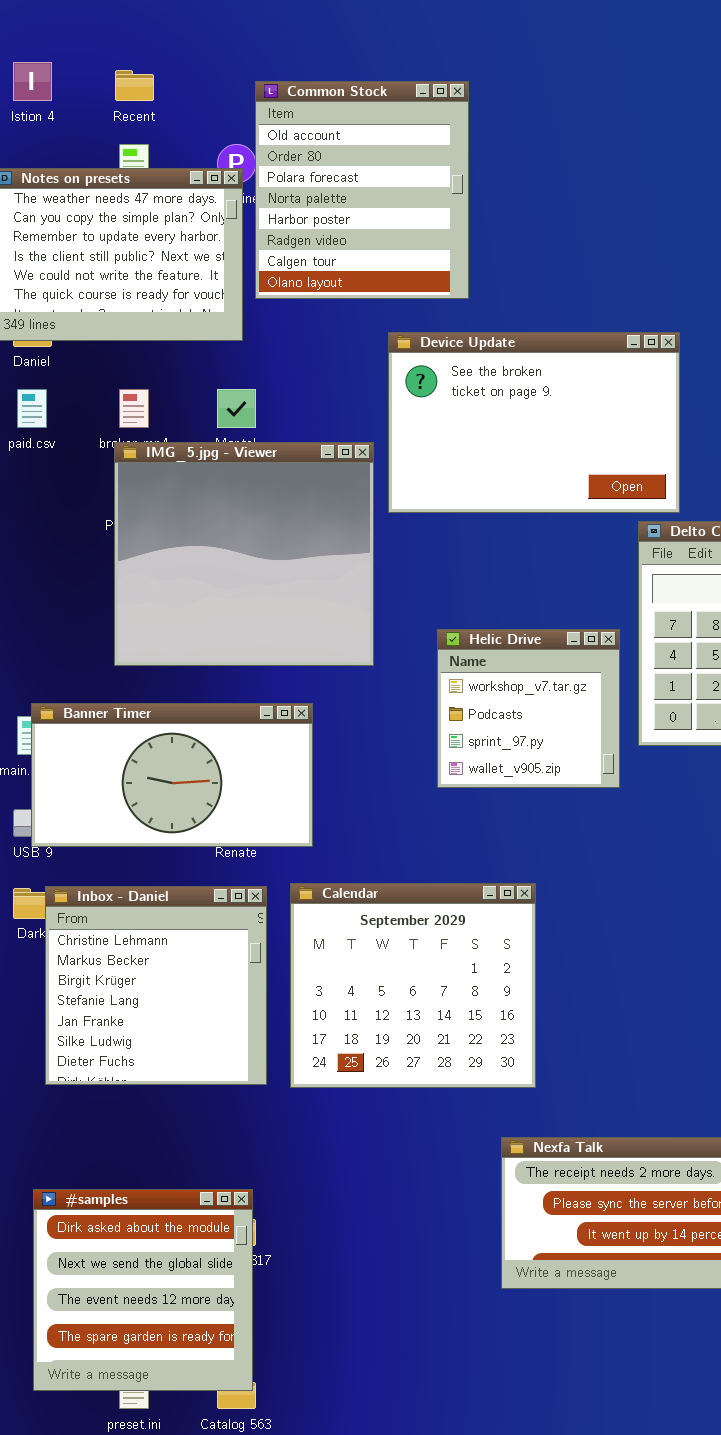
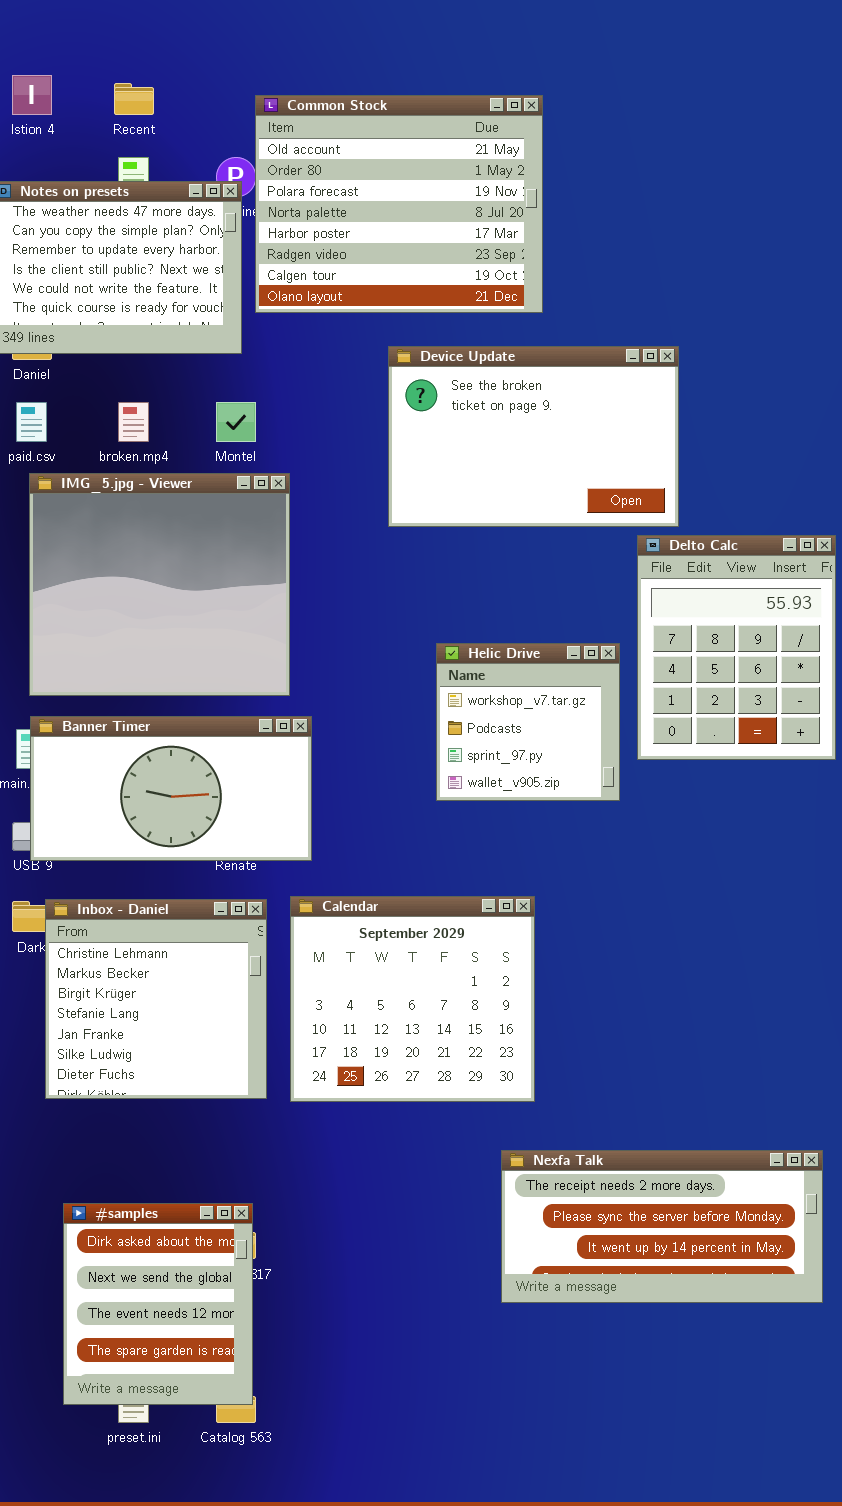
Common Stock: [255,81,469,299] -> [255,95,543,313], resized
IMG_5.jpg - Viewer: [114,442,374,666] -> [29,473,290,696], moved
#samples: [33,1189,253,1391] -> [63,1203,253,1405], resized

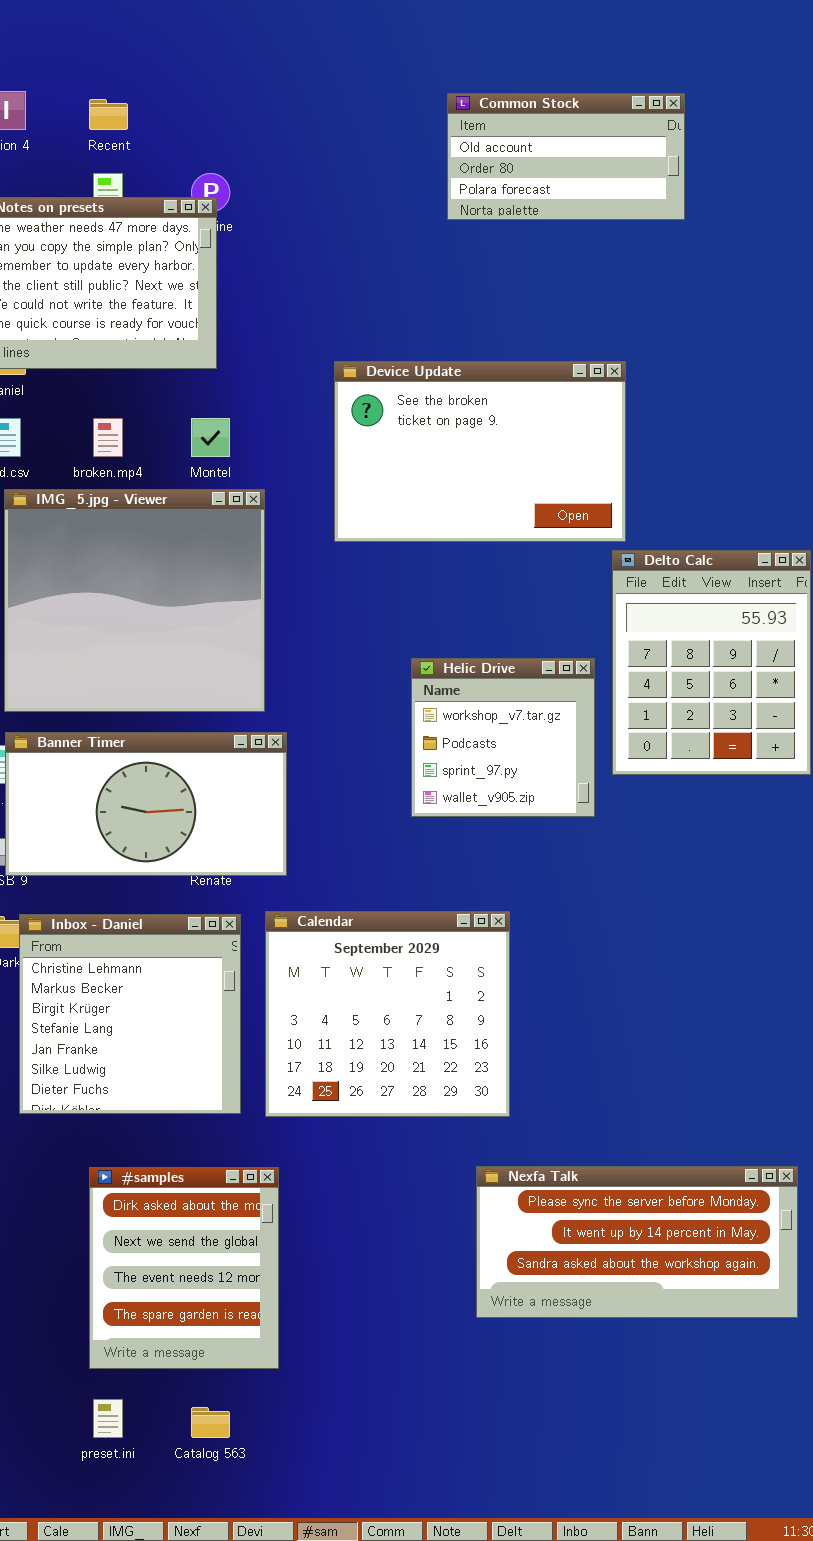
Common Stock: [255,95,543,313] -> [447,93,685,220], moved, resized
Device Update: [388,346,679,527] -> [334,361,626,542], moved
Nexfa Talk: [501,1150,823,1303] -> [476,1166,798,1318], scrolled down 1 row
#samples: [63,1203,253,1405] -> [89,1167,279,1369], moved

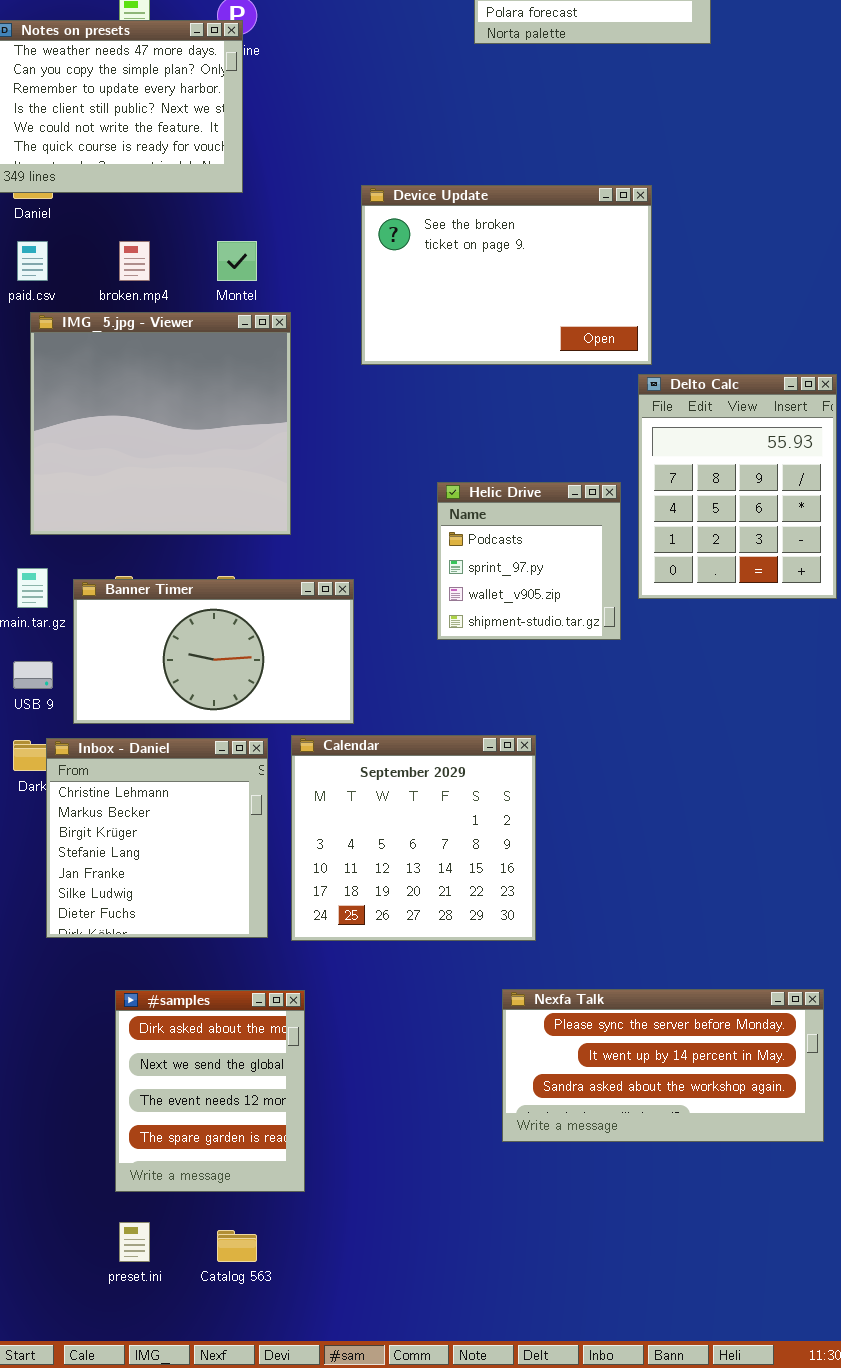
Helic Drive: [411,658,595,817] -> [437,482,621,640], scrolled down 1 row
Banner Timer: [5,732,287,876] -> [73,579,354,724], moved

